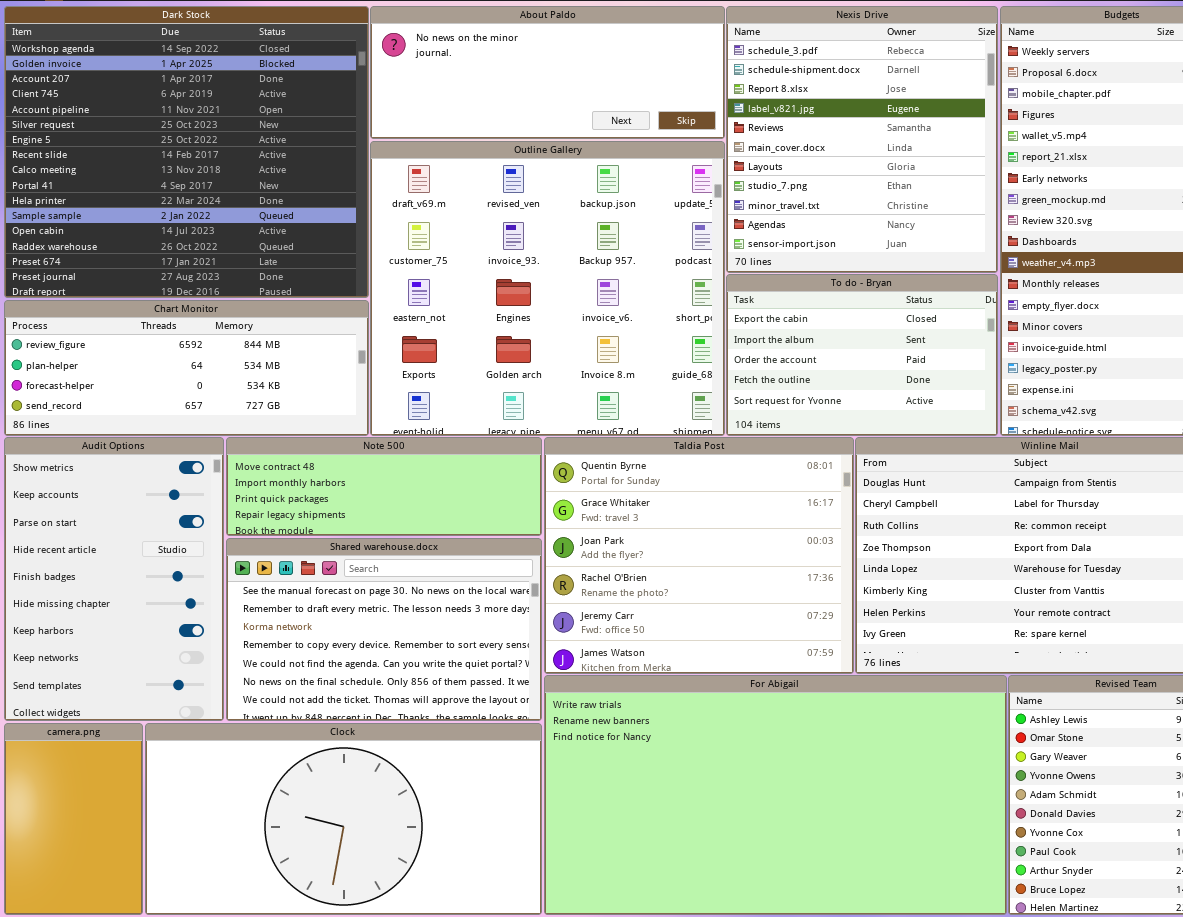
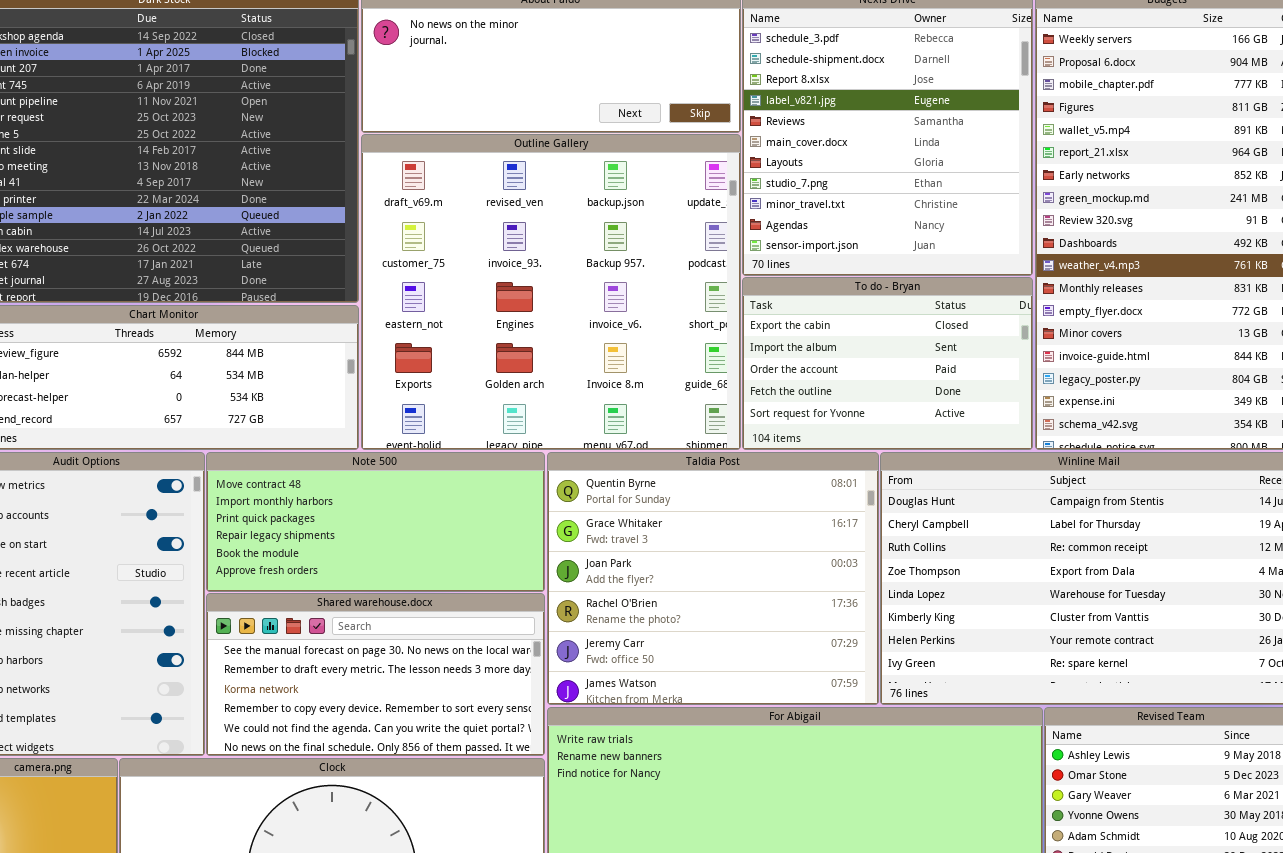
Note 500: [226,437,542,536] -> [206,452,545,592], resized
Shared warehouse.docx: [226,538,542,721] -> [206,593,545,756], resized

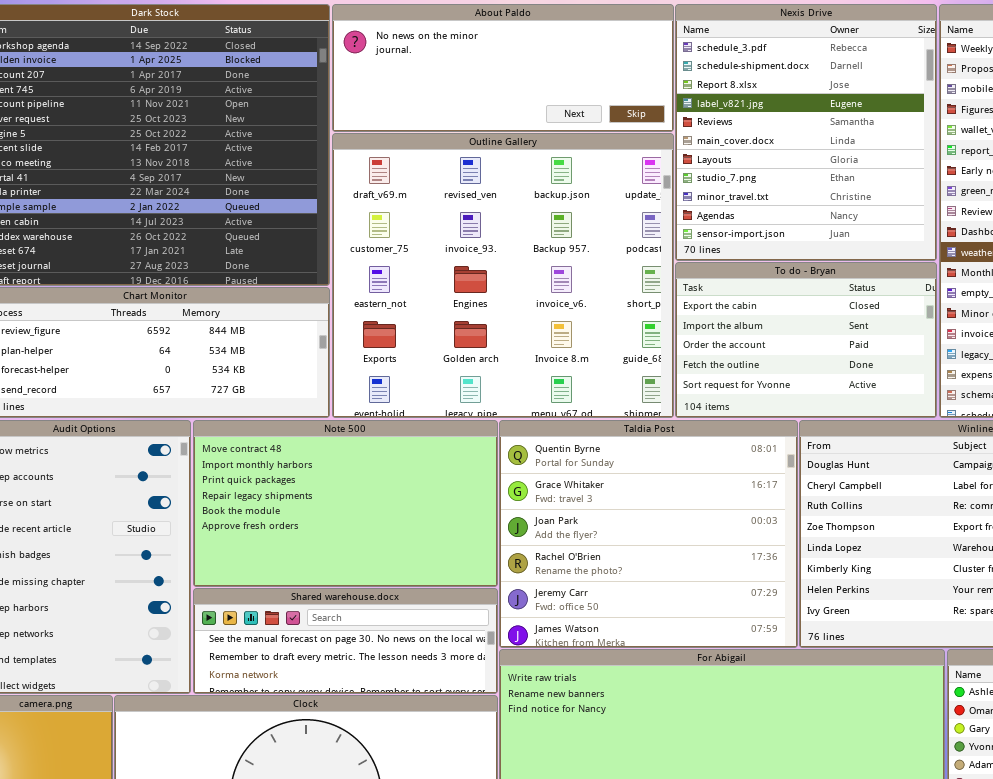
Note 500: [206,452,545,592] -> [193,420,498,587], resized
Shared warehouse.docx: [206,593,545,756] -> [193,588,498,694], resized

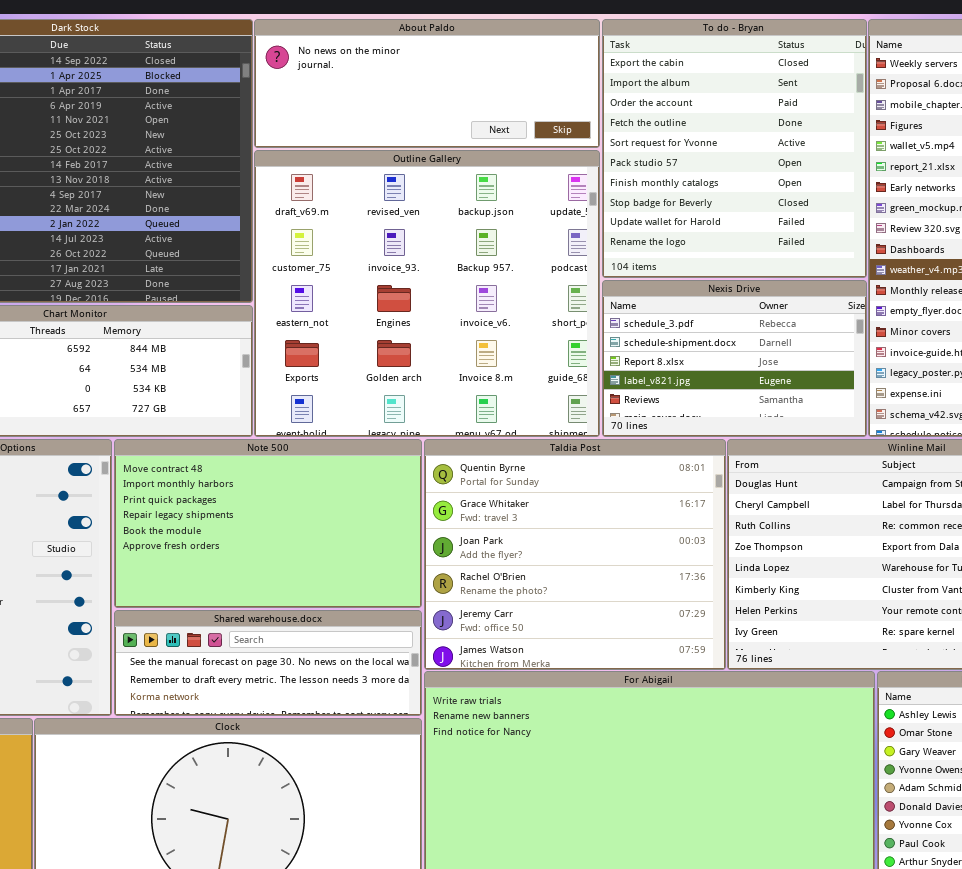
Nexis Drive: [675,4,937,261] -> [602,280,867,437], moved, resized
To do - Bryan: [675,262,937,418] -> [602,19,867,278], moved, resized

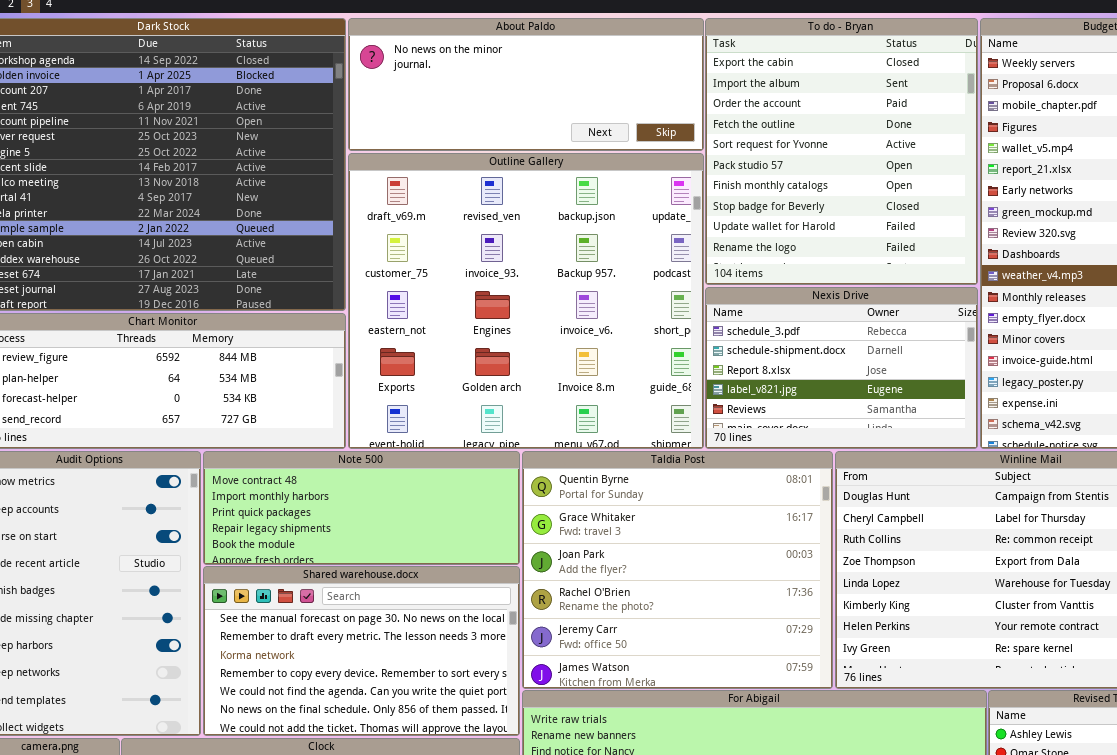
Note 500: [114,439,422,608] -> [203,451,520,565], resized
Shared warehouse.docx: [114,610,422,716] -> [203,566,520,736], resized

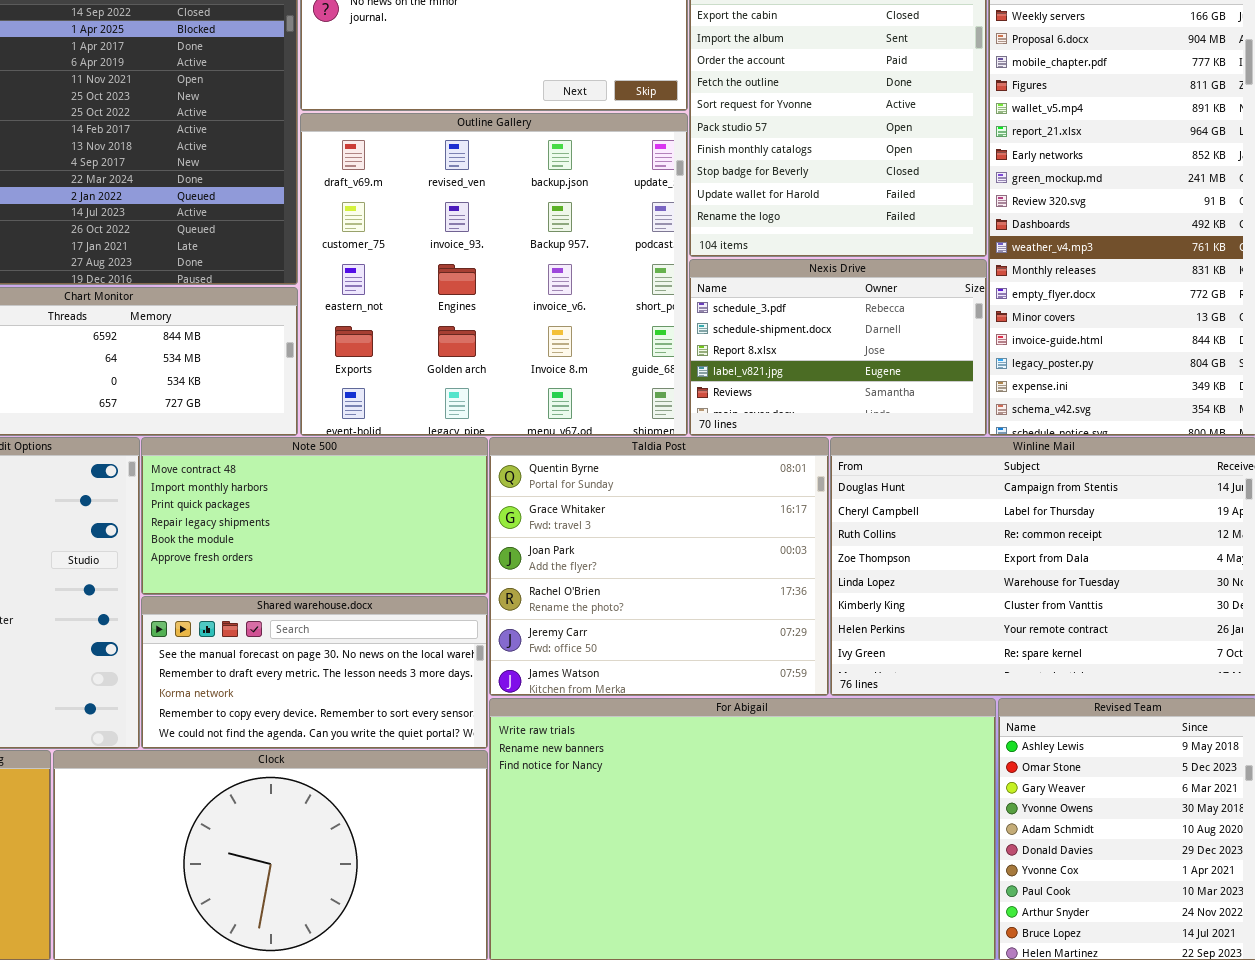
Note 500: [203,451,520,565] -> [141,437,488,595], resized
Shared warehouse.docx: [203,566,520,736] -> [141,596,488,749], resized

